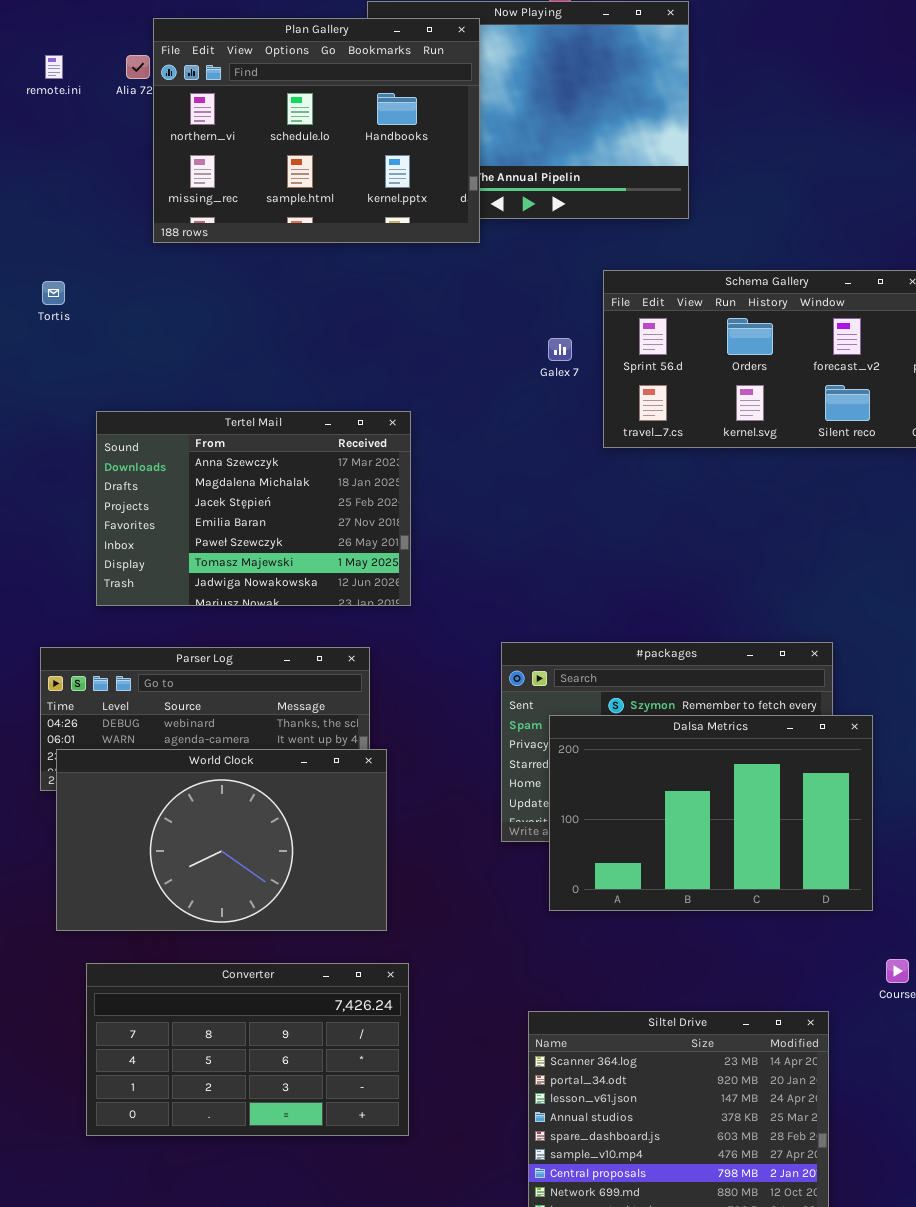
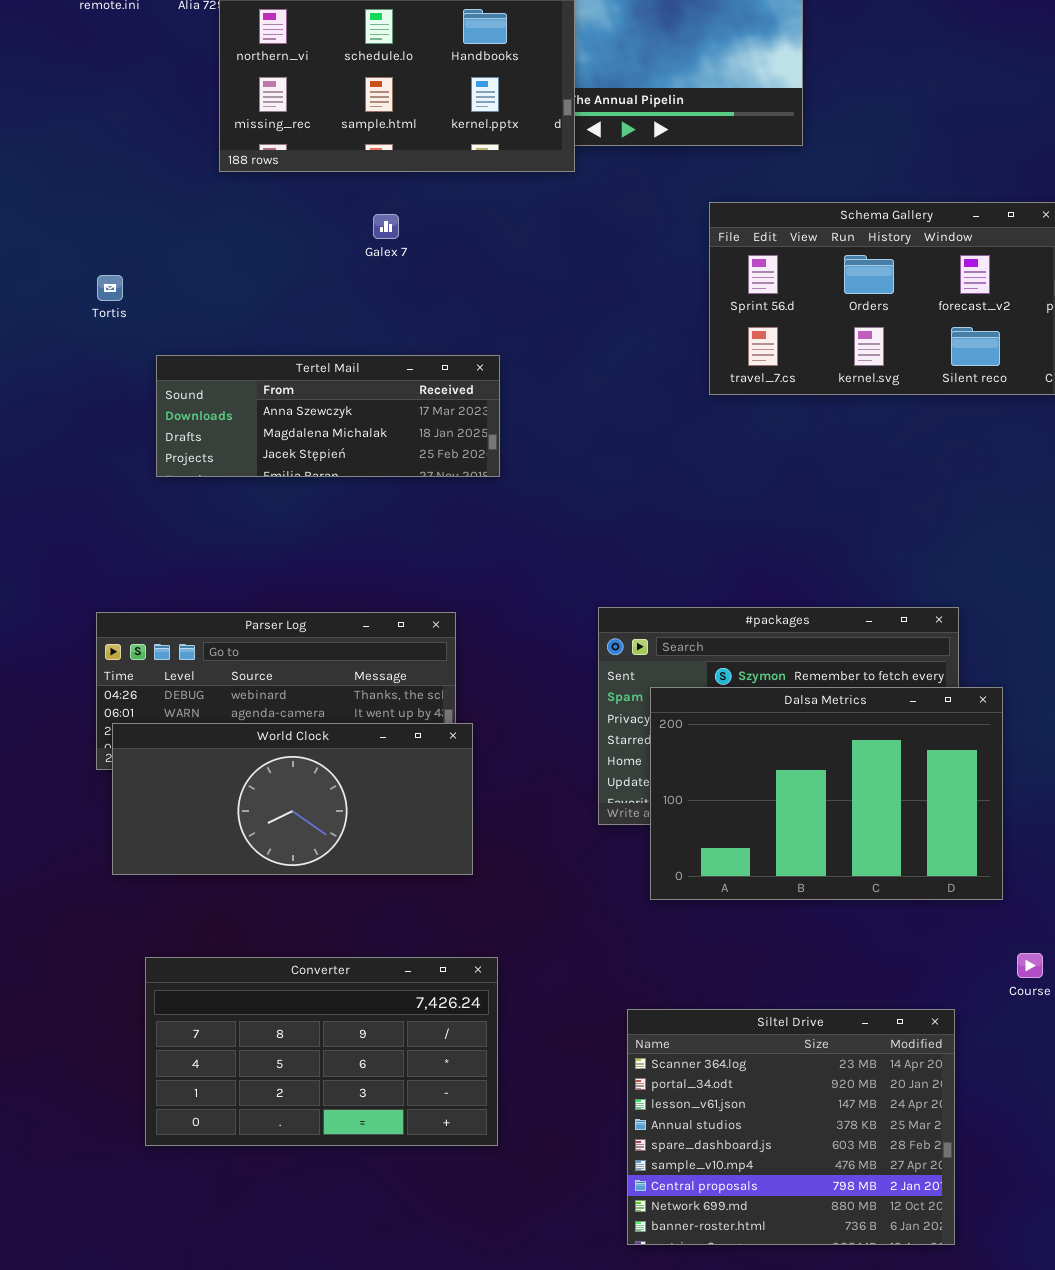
Tortis: [42,281,65,305] -> [97,275,123,301], moved
Galex 7: [548,338,572,361] -> [373,214,399,239], moved
Tertel Mail: [96,411,411,606] -> [156,355,500,477], resized
World Clock: [56,749,387,931] -> [112,723,473,875], resized

